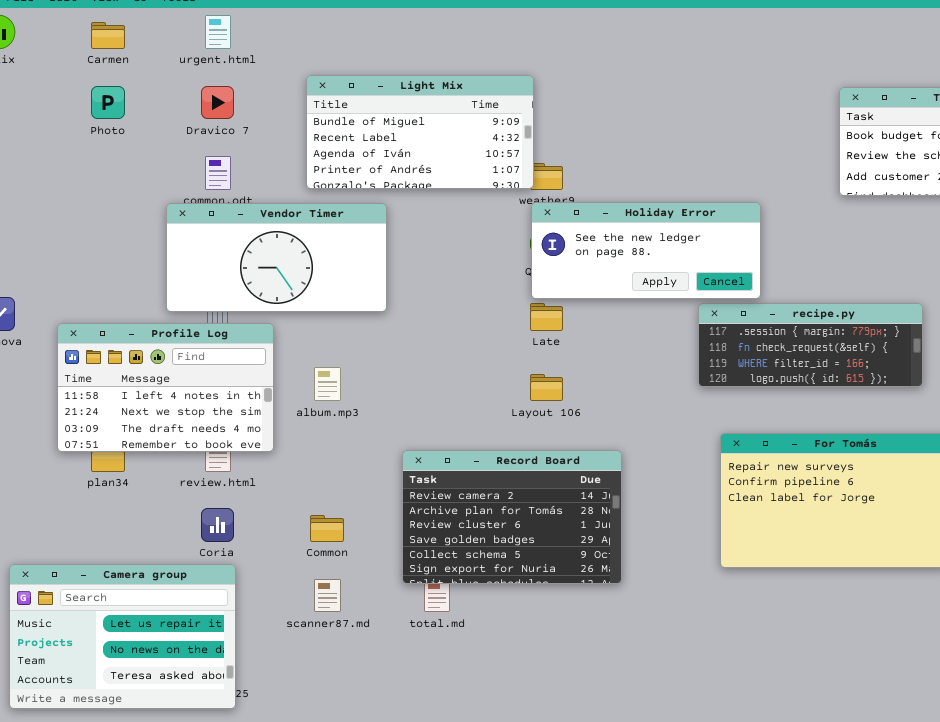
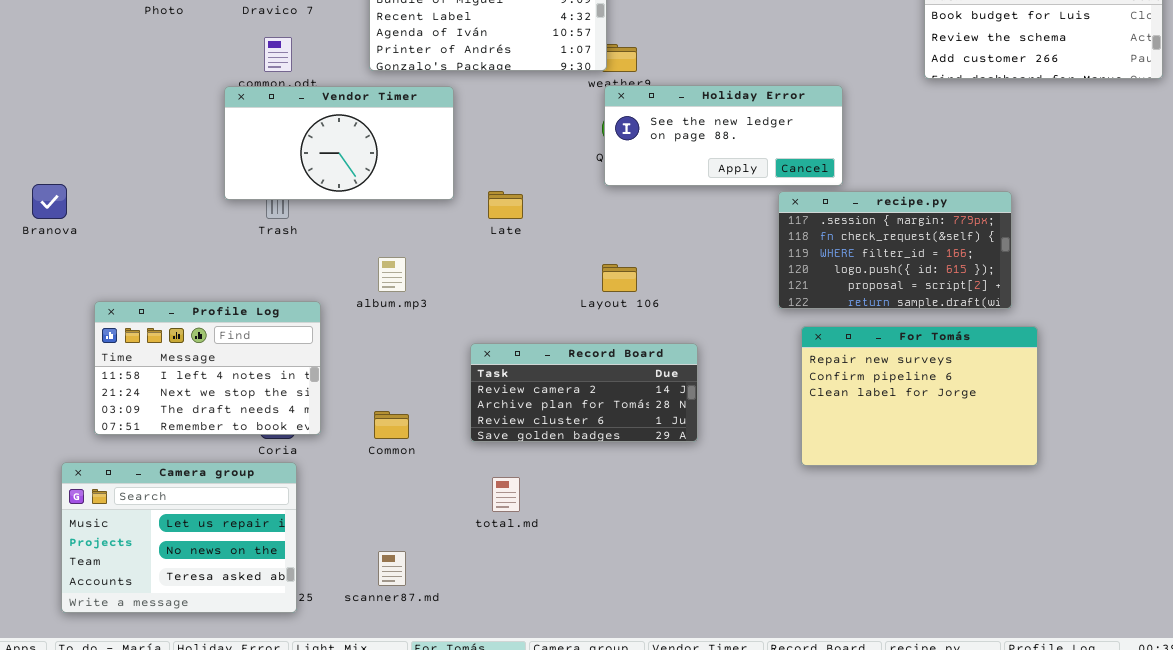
Late: [530,303,563,331] -> [488,191,523,219], moved
recipe.py: [698,303,923,387] -> [778,191,1012,309], resized
Profile Log: [57,323,274,452] -> [94,301,321,435], moved
Record Board: [402,450,622,584] -> [470,343,698,442], resized
scanner87.md: [314,579,341,612] -> [378,551,406,586], moved

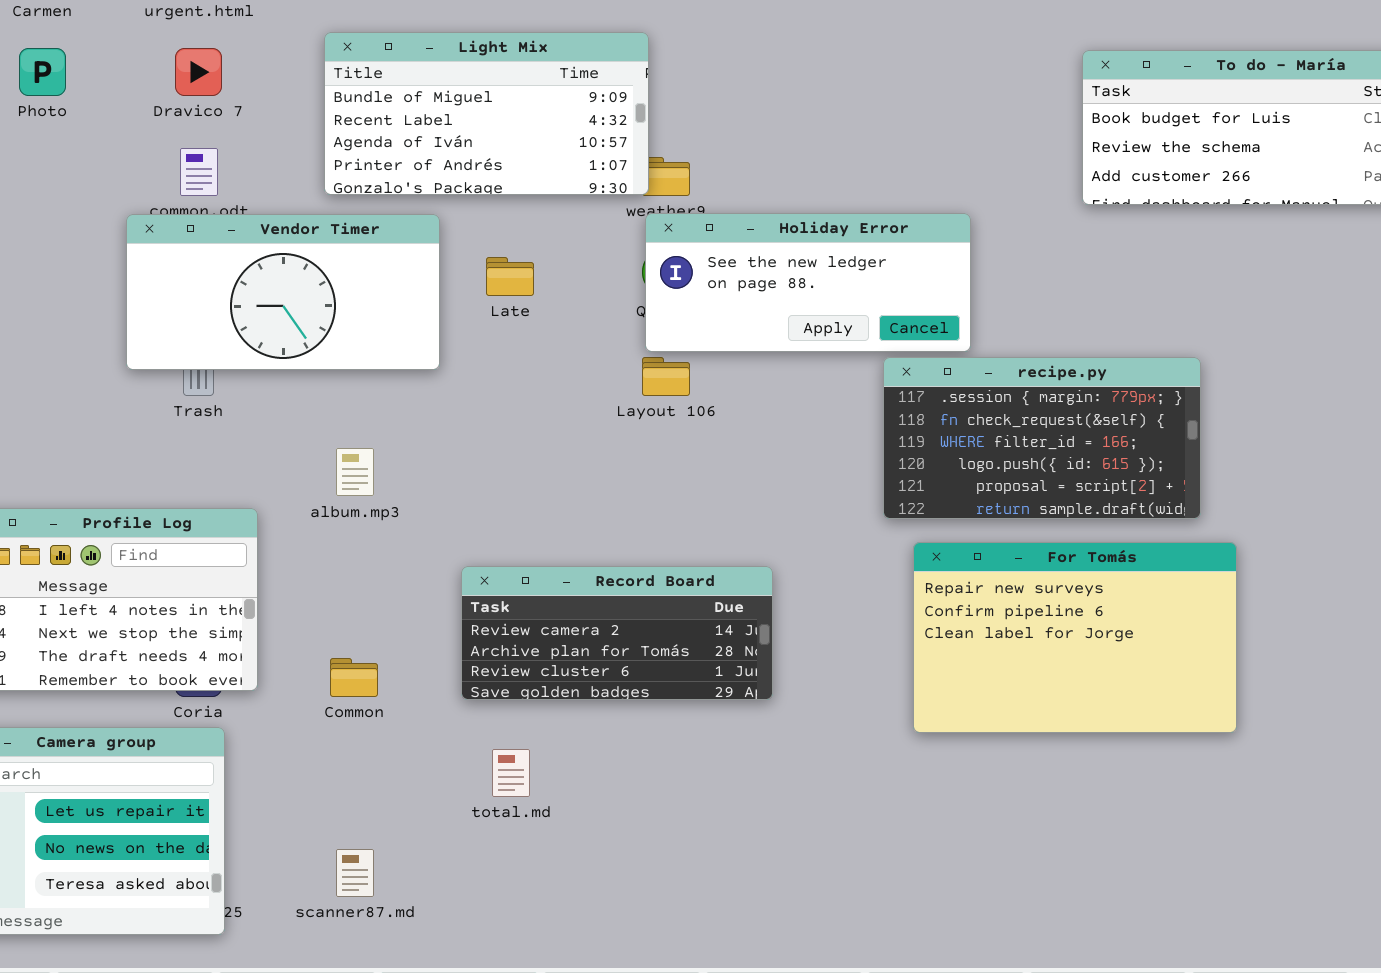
Late: [488,191,523,219] -> [486,257,534,296], moved
Layout 106: [602,264,637,292] -> [642,357,690,396], moved

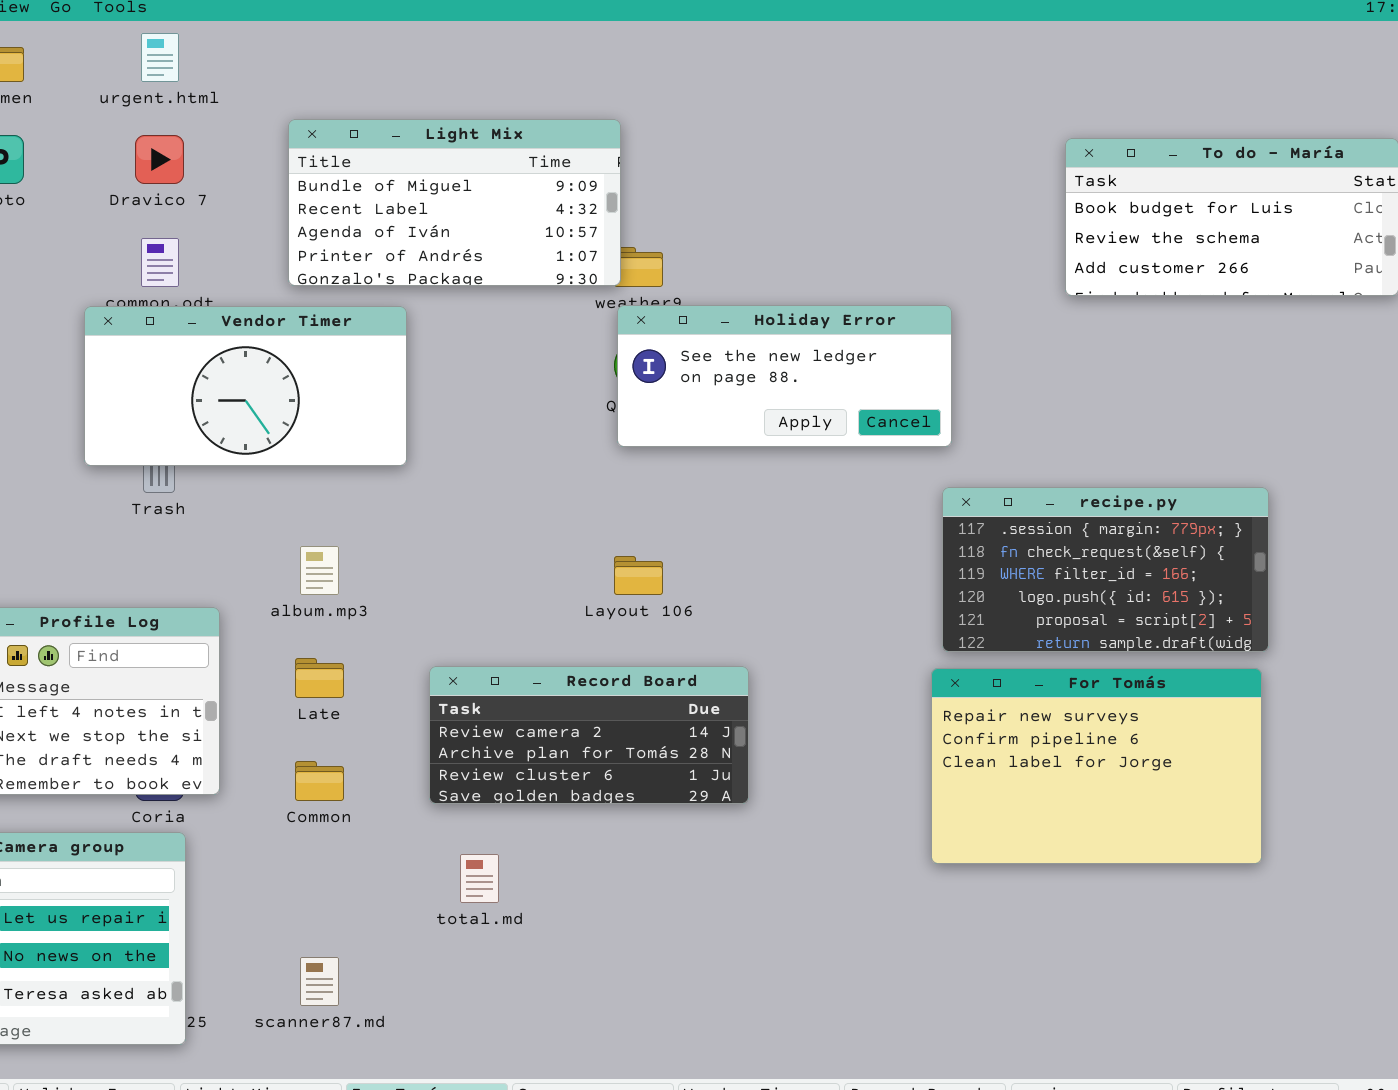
Late: [486,257,534,296] -> [295,658,344,698], moved
Layout 106: [642,357,690,396] -> [614,556,663,595], moved
recipe.py: [883,357,1201,519] -> [942,487,1269,652], moved
For Tomás: [913,542,1237,733] -> [931,668,1262,864], moved

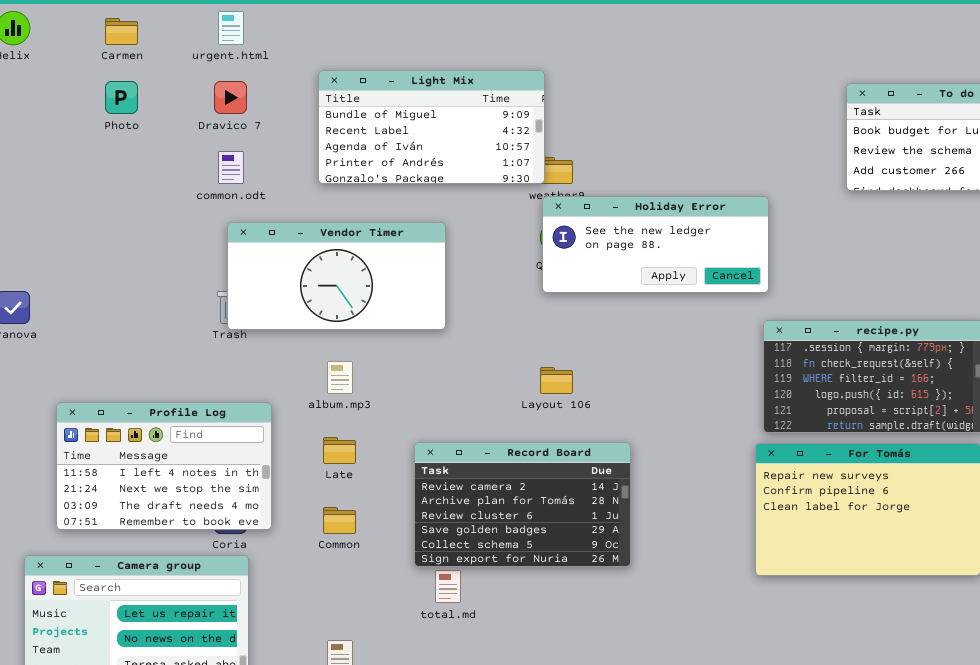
Vendor Timer: [84,306,407,466] -> [227,222,446,330], moved
Record Board: [429,666,749,804] -> [414,442,631,567], resized

